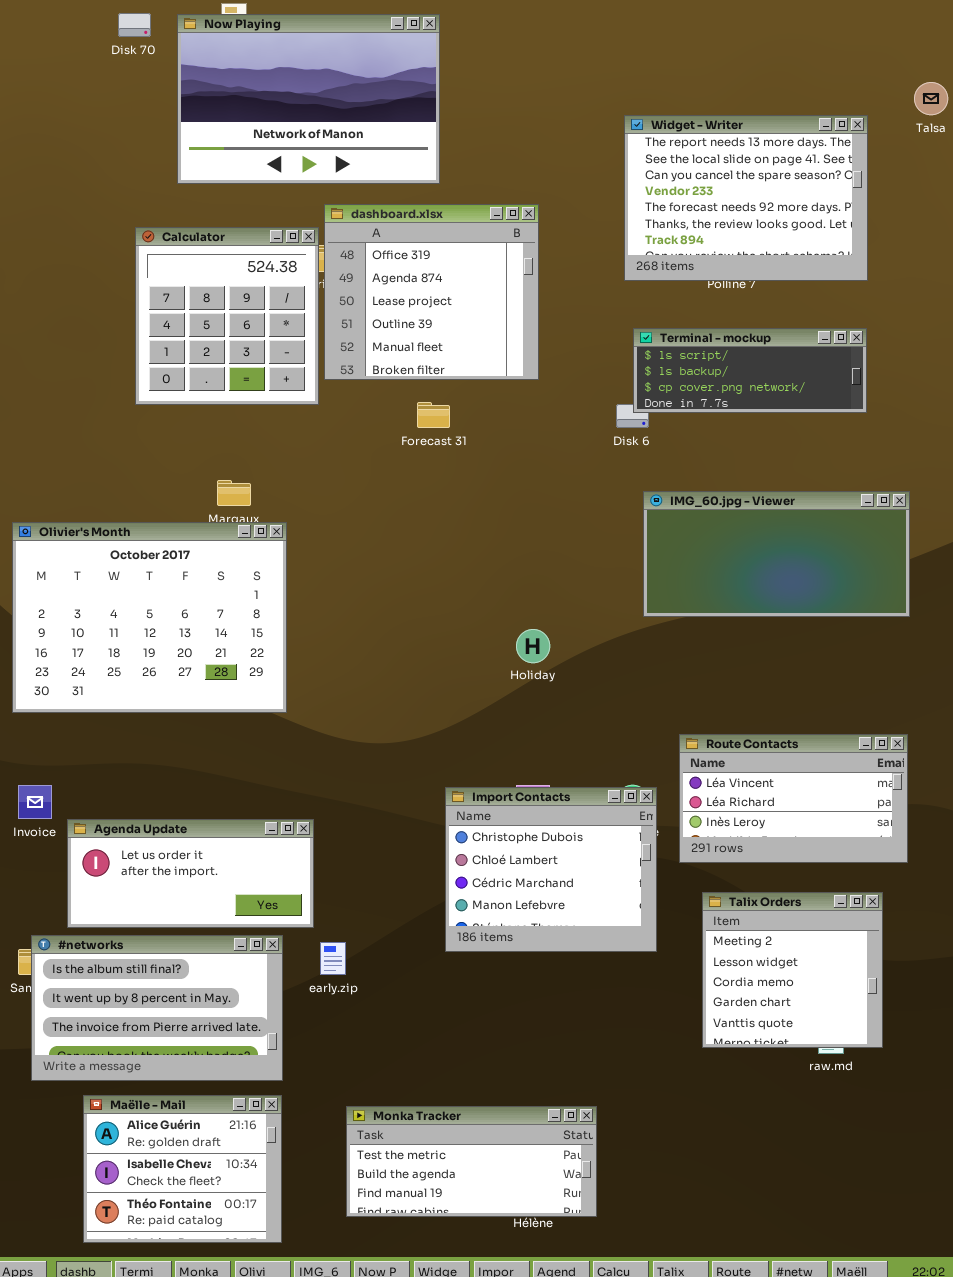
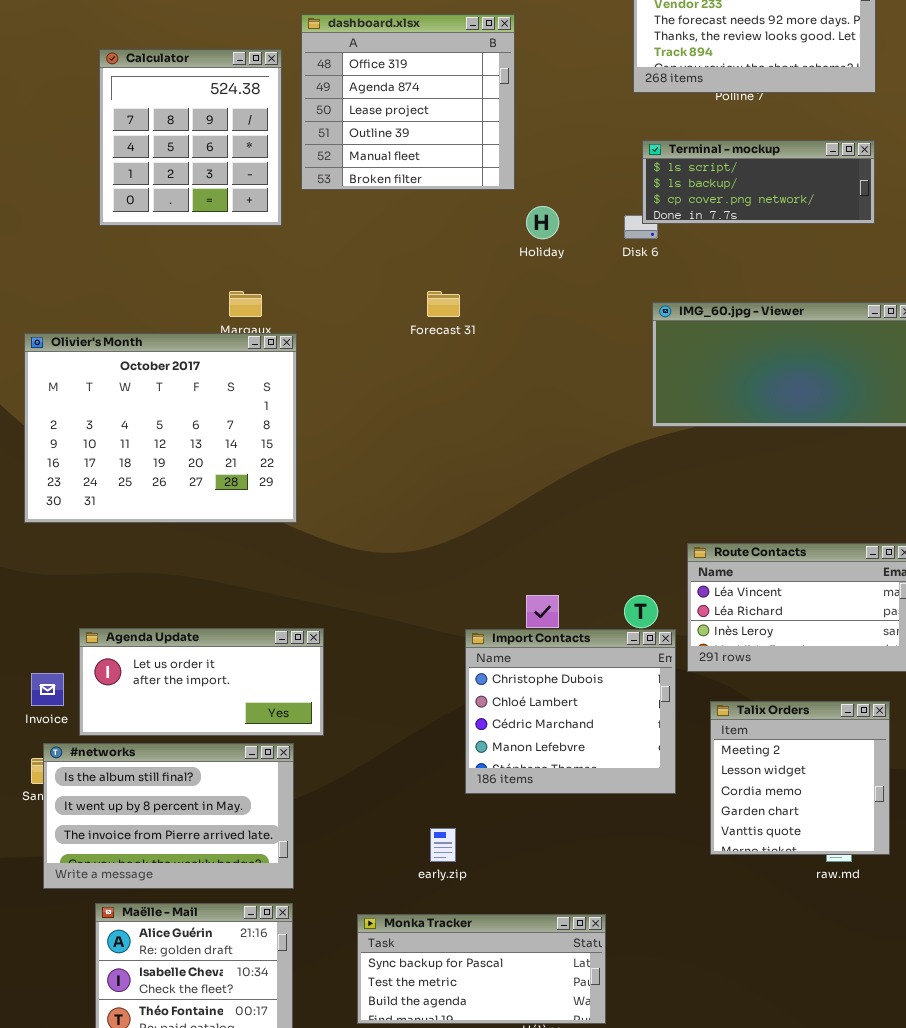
dashboard.xlsx: [324,204,539,380] -> [301,14,515,190], moved
Calculator: [135,227,319,405] -> [99,49,282,226], moved
Forecast 31: [417,402,450,428] -> [427,291,460,317], moved
Holiday: [516,629,550,663] -> [526,206,559,239], moved
Invoice: [18,785,52,819] -> [31,673,64,706], moved
Import Contacts: [445,787,657,952] -> [465,629,676,794], moved
early.zip: [320,942,346,975] -> [430,828,456,862], moved
Monka Tracker: [346,1106,597,1217] -> [357,914,606,1024], scrolled up 1 row

